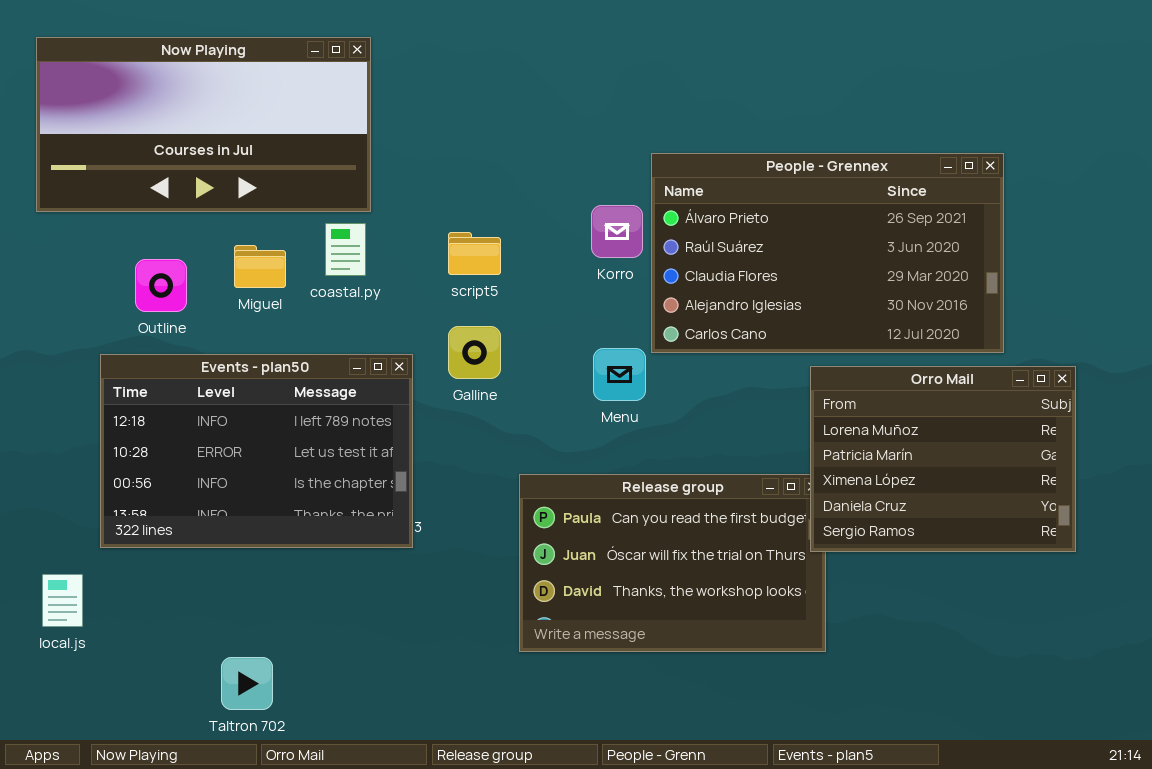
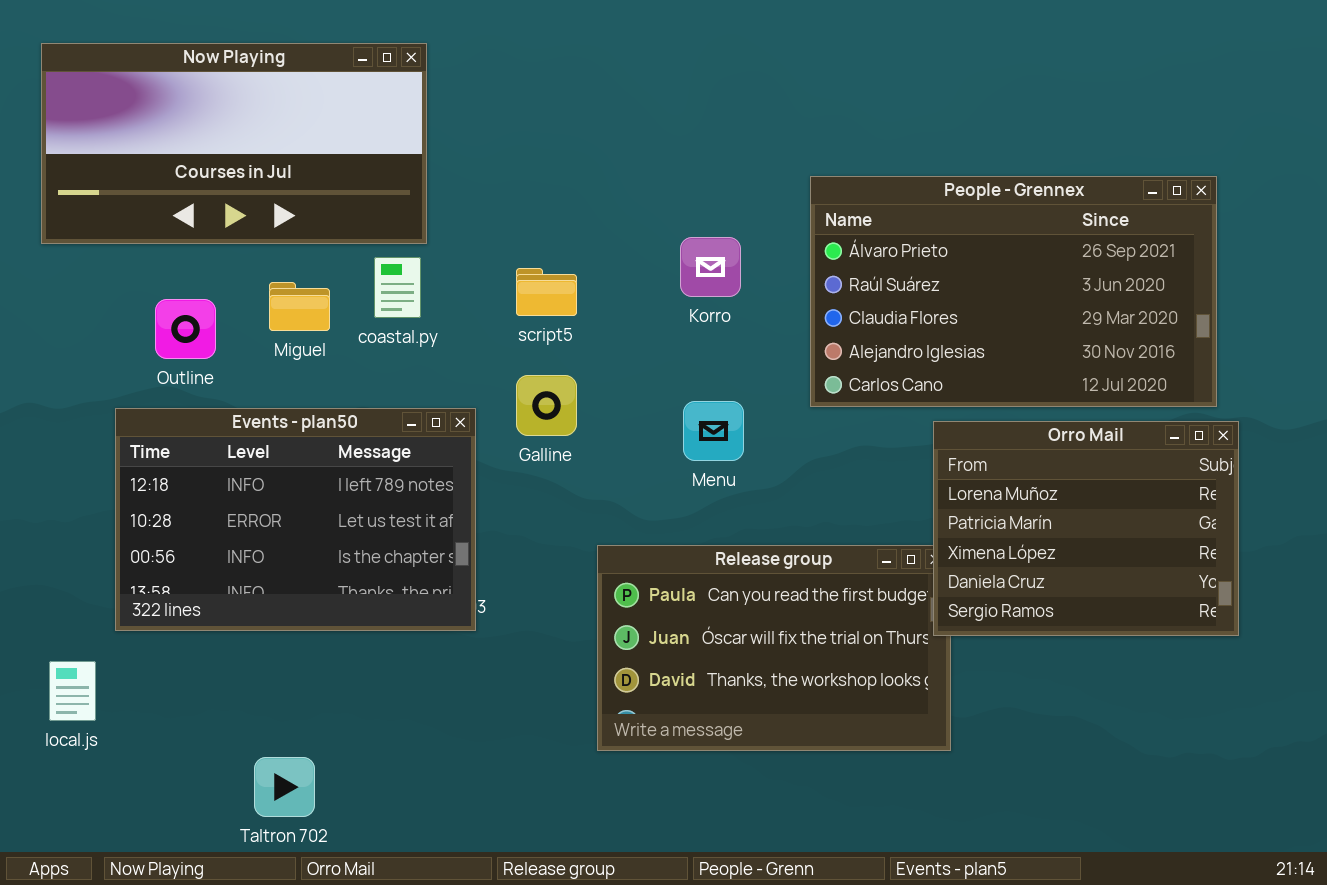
People - Grennex: [651,153,1004,353] -> [810,176,1217,407], moved

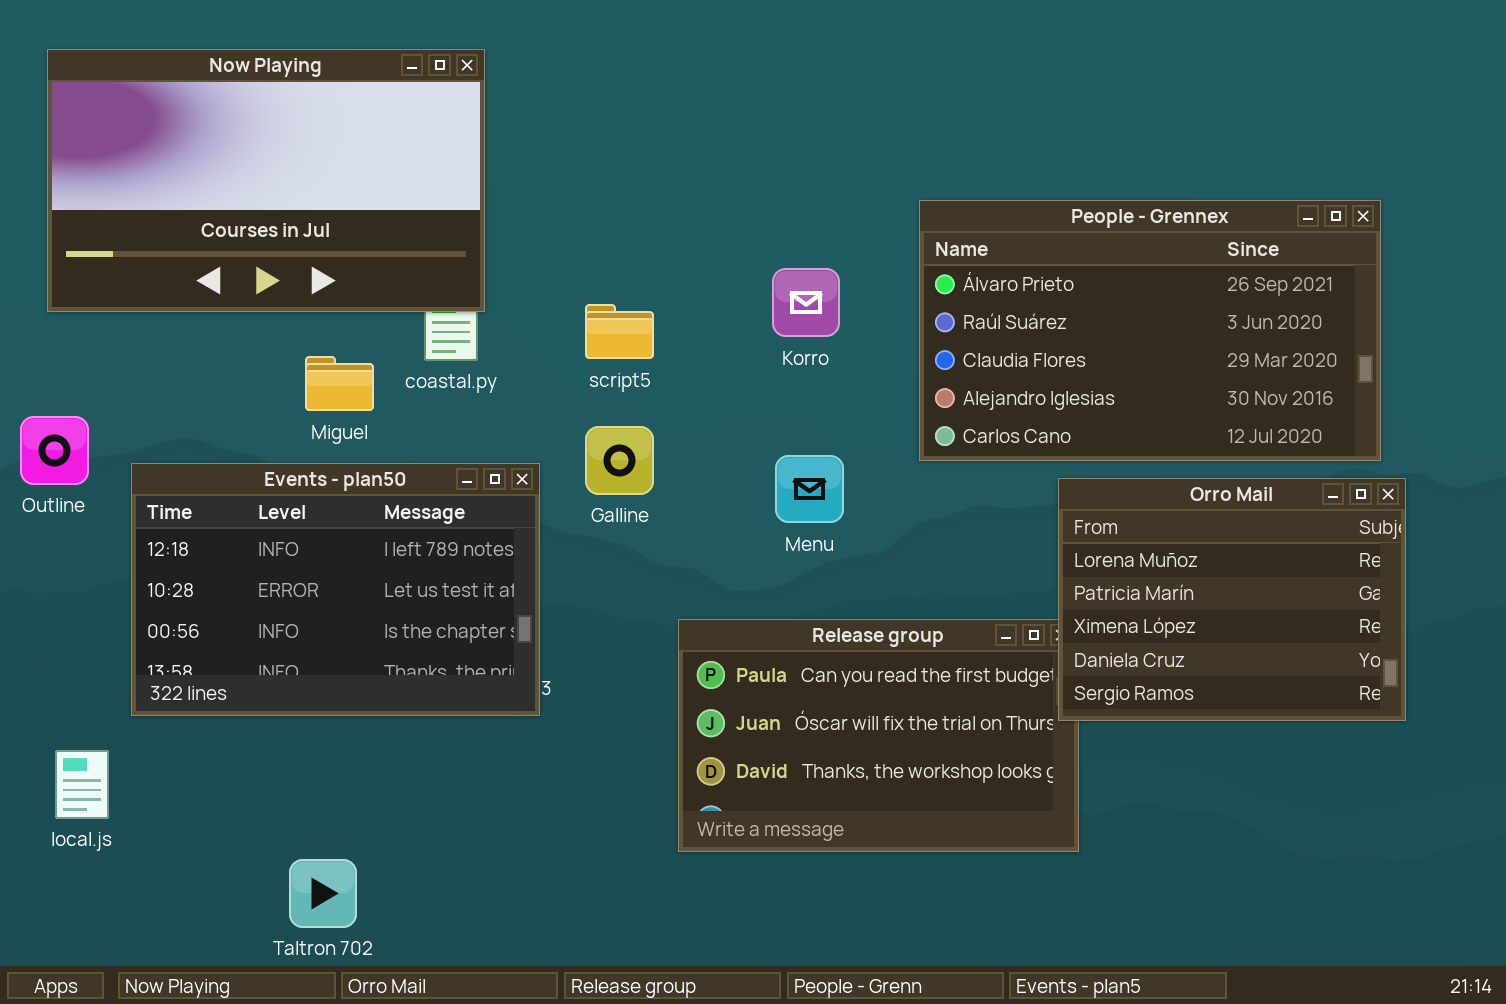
Now Playing: [41,43,427,244] -> [47,49,485,312], resized
Miguel: [269,282,330,331] -> [305,356,374,411], moved
Outline: [155,299,216,359] -> [20,416,89,485], moved

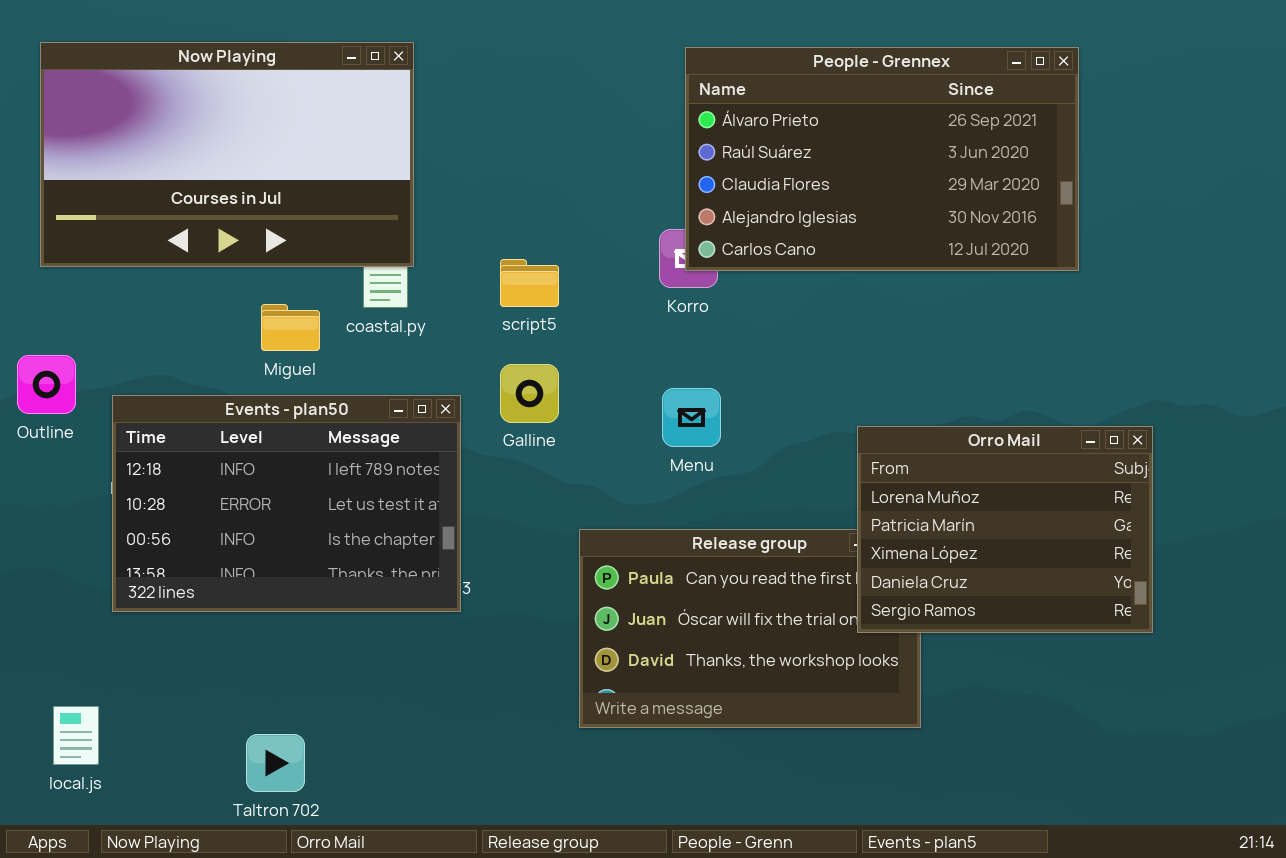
People - Grennex: [919,200,1381,461] -> [685,47,1079,271], moved
Orro Mail: [1058,478,1406,721] -> [857,426,1153,633], moved
local.js: [55,750,109,819] -> [53,706,99,765], moved

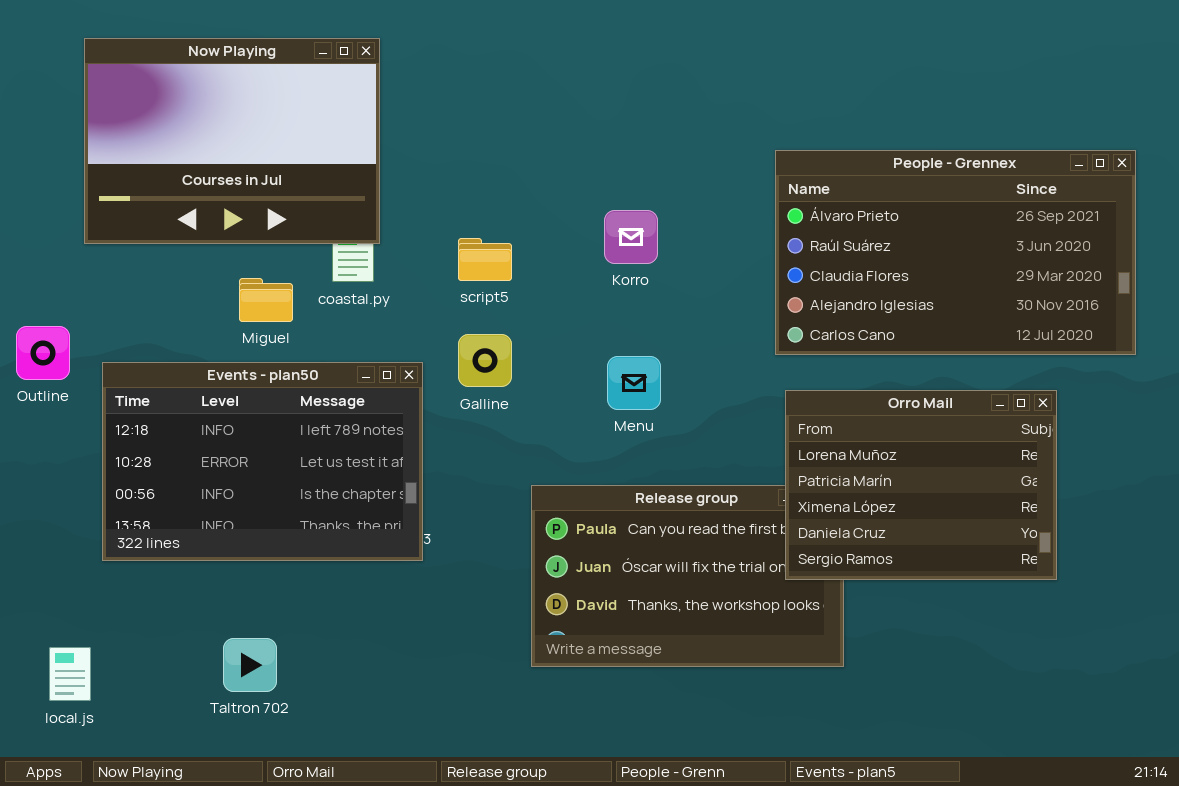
Now Playing: [40,42,414,267] -> [84,38,380,244], resized
People - Grennex: [685,47,1079,271] -> [775,150,1136,355], moved
Taltron 702: [246,734,305,792] -> [223,638,277,692], moved

